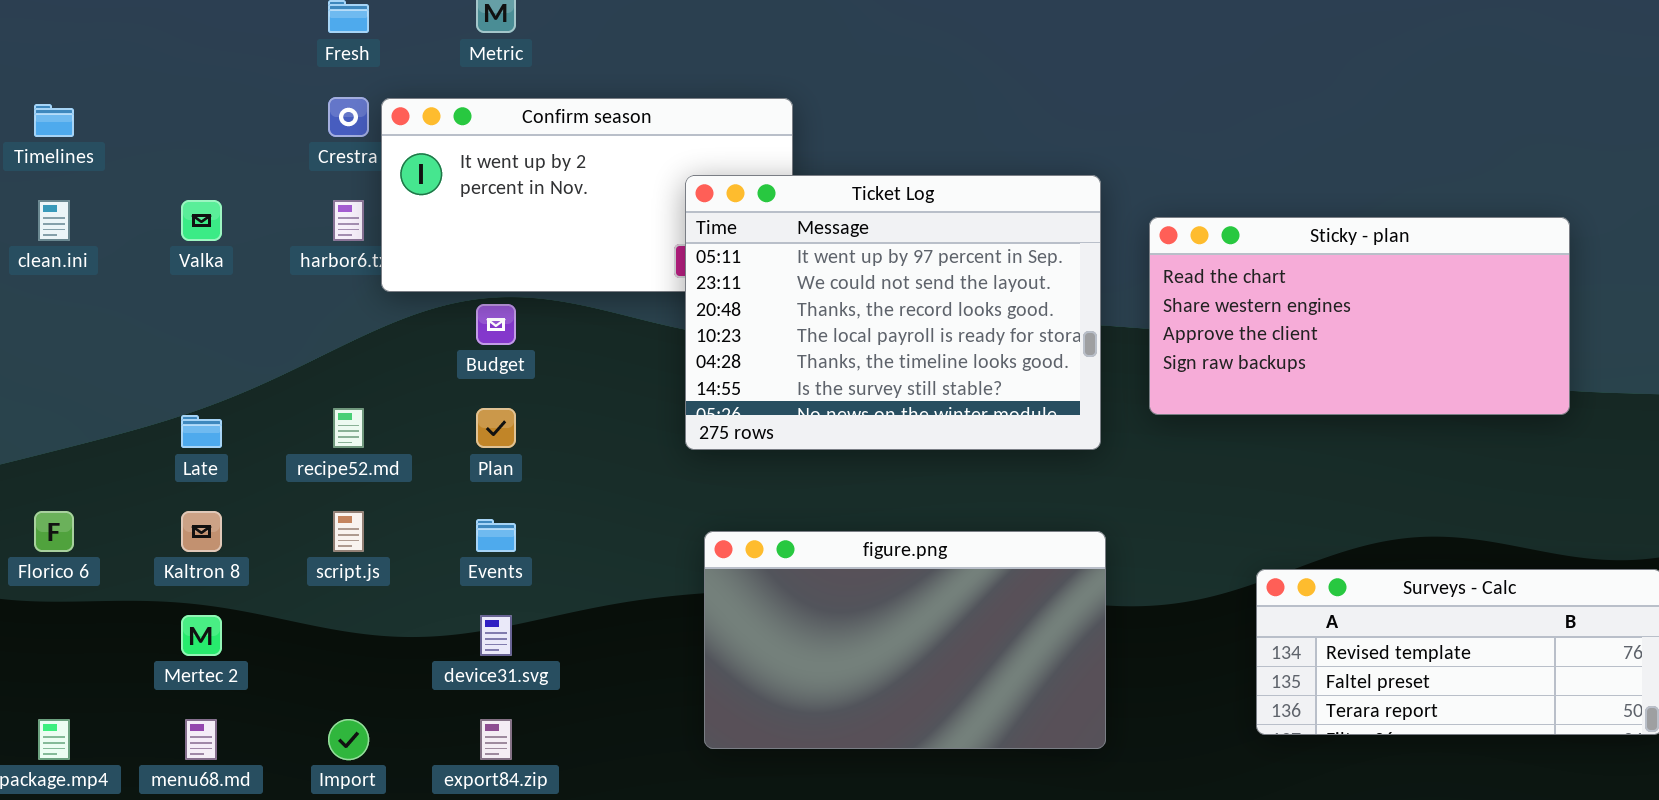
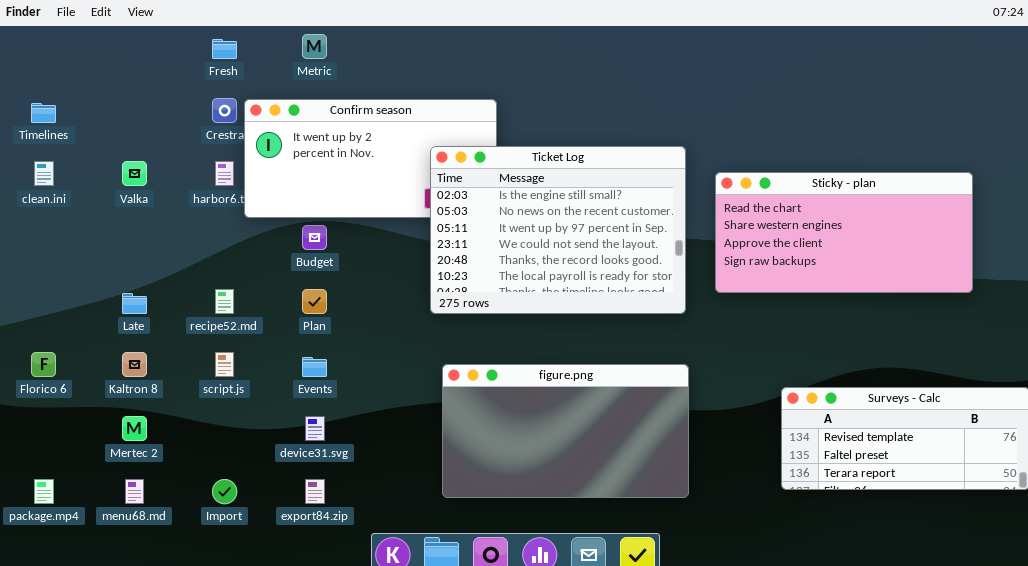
Ticket Log: [685,175,1101,450] -> [430,146,686,314], scrolled up 2 rows

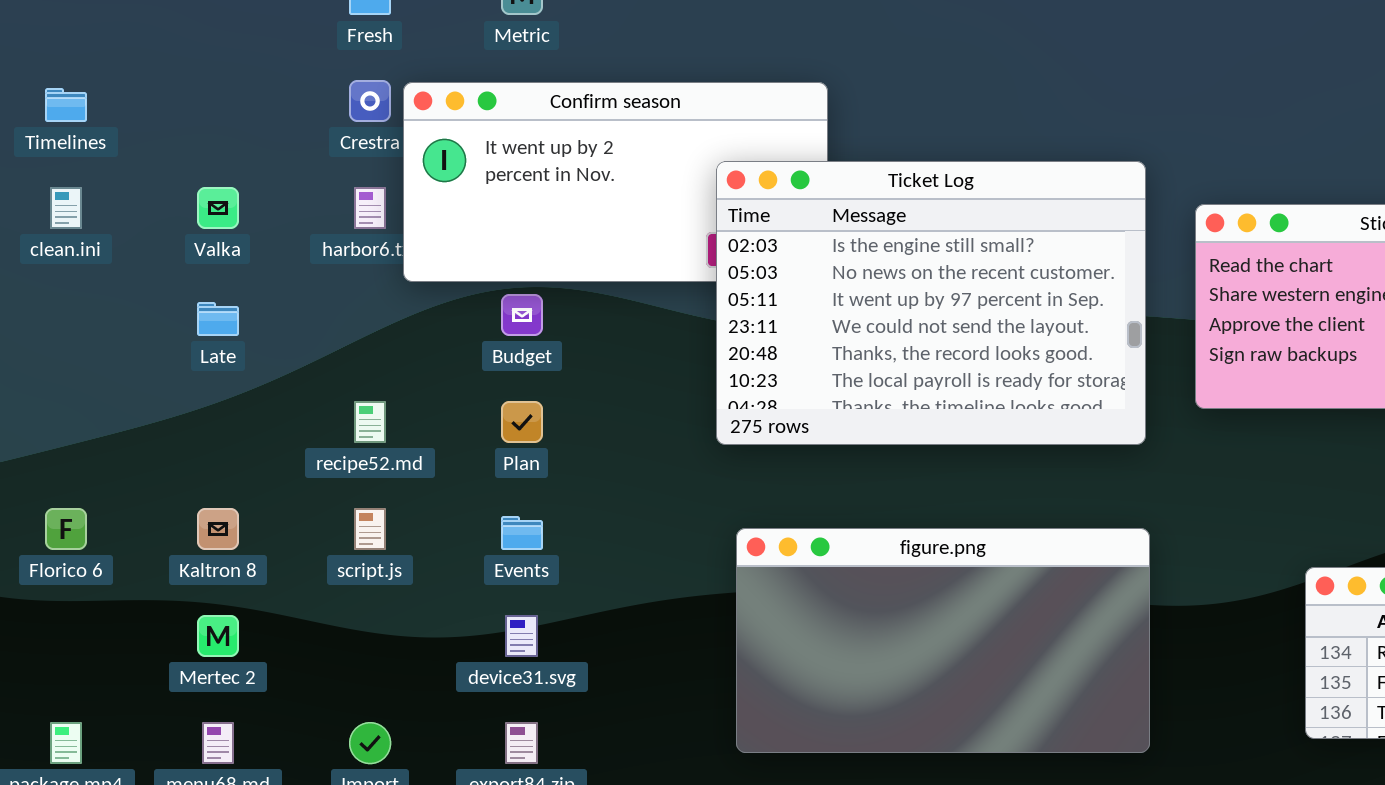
Late: [122,293,147,314] -> [197,302,239,336], moved

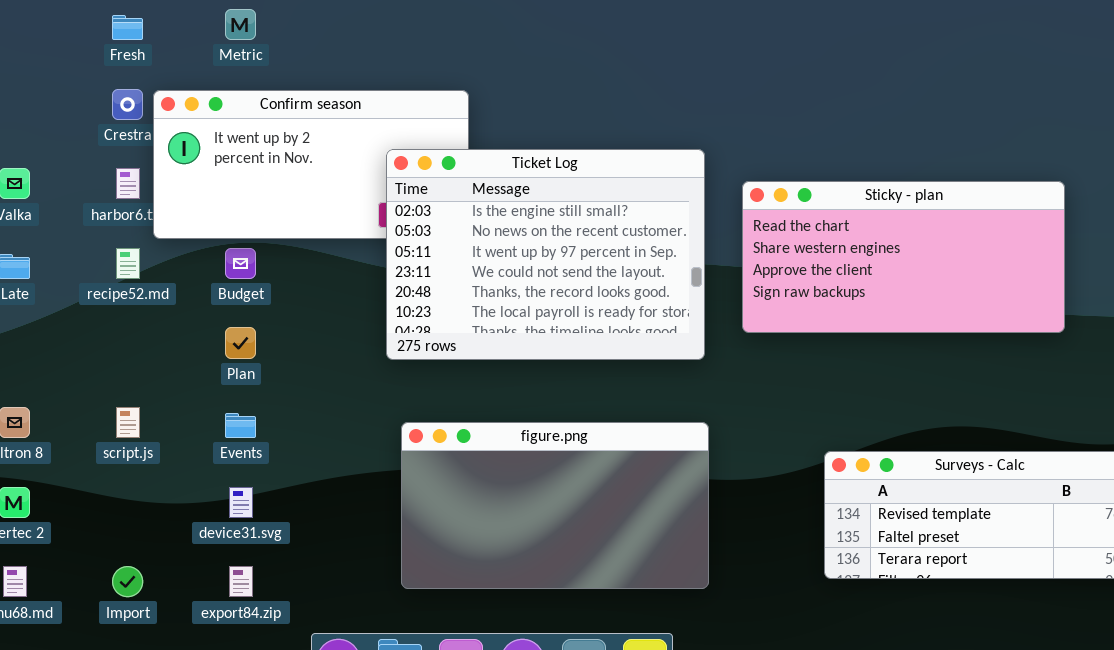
recipe52.md: [354,401,386,443] -> [116,248,140,279], moved

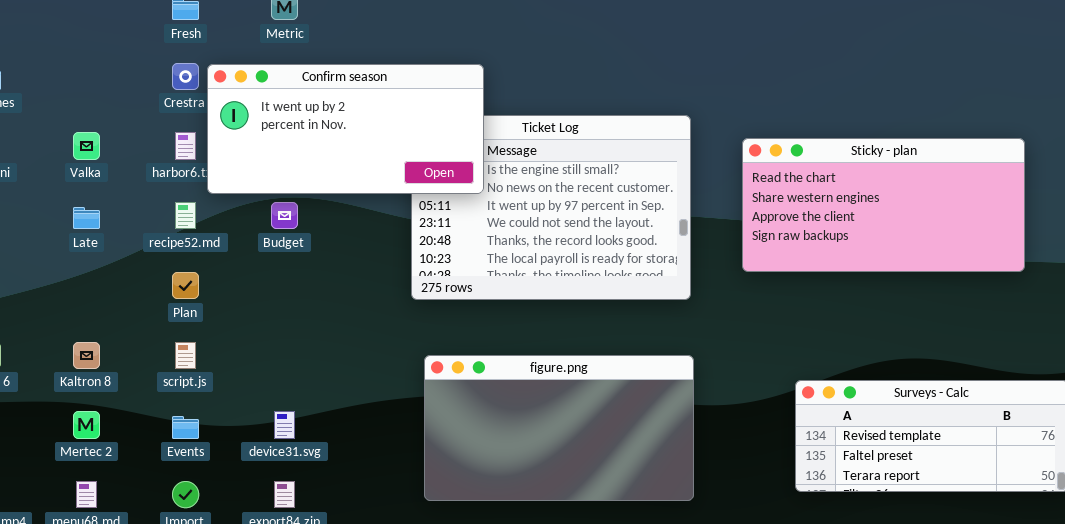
Confirm season: [153,90,469,239] -> [207,64,484,194], raised
Sticky - plan: [742,181,1065,333] -> [742,138,1025,272], moved
Plan: [225,327,256,359] -> [172,272,199,299], moved
Events: [225,413,256,438] -> [172,416,199,439], moved

